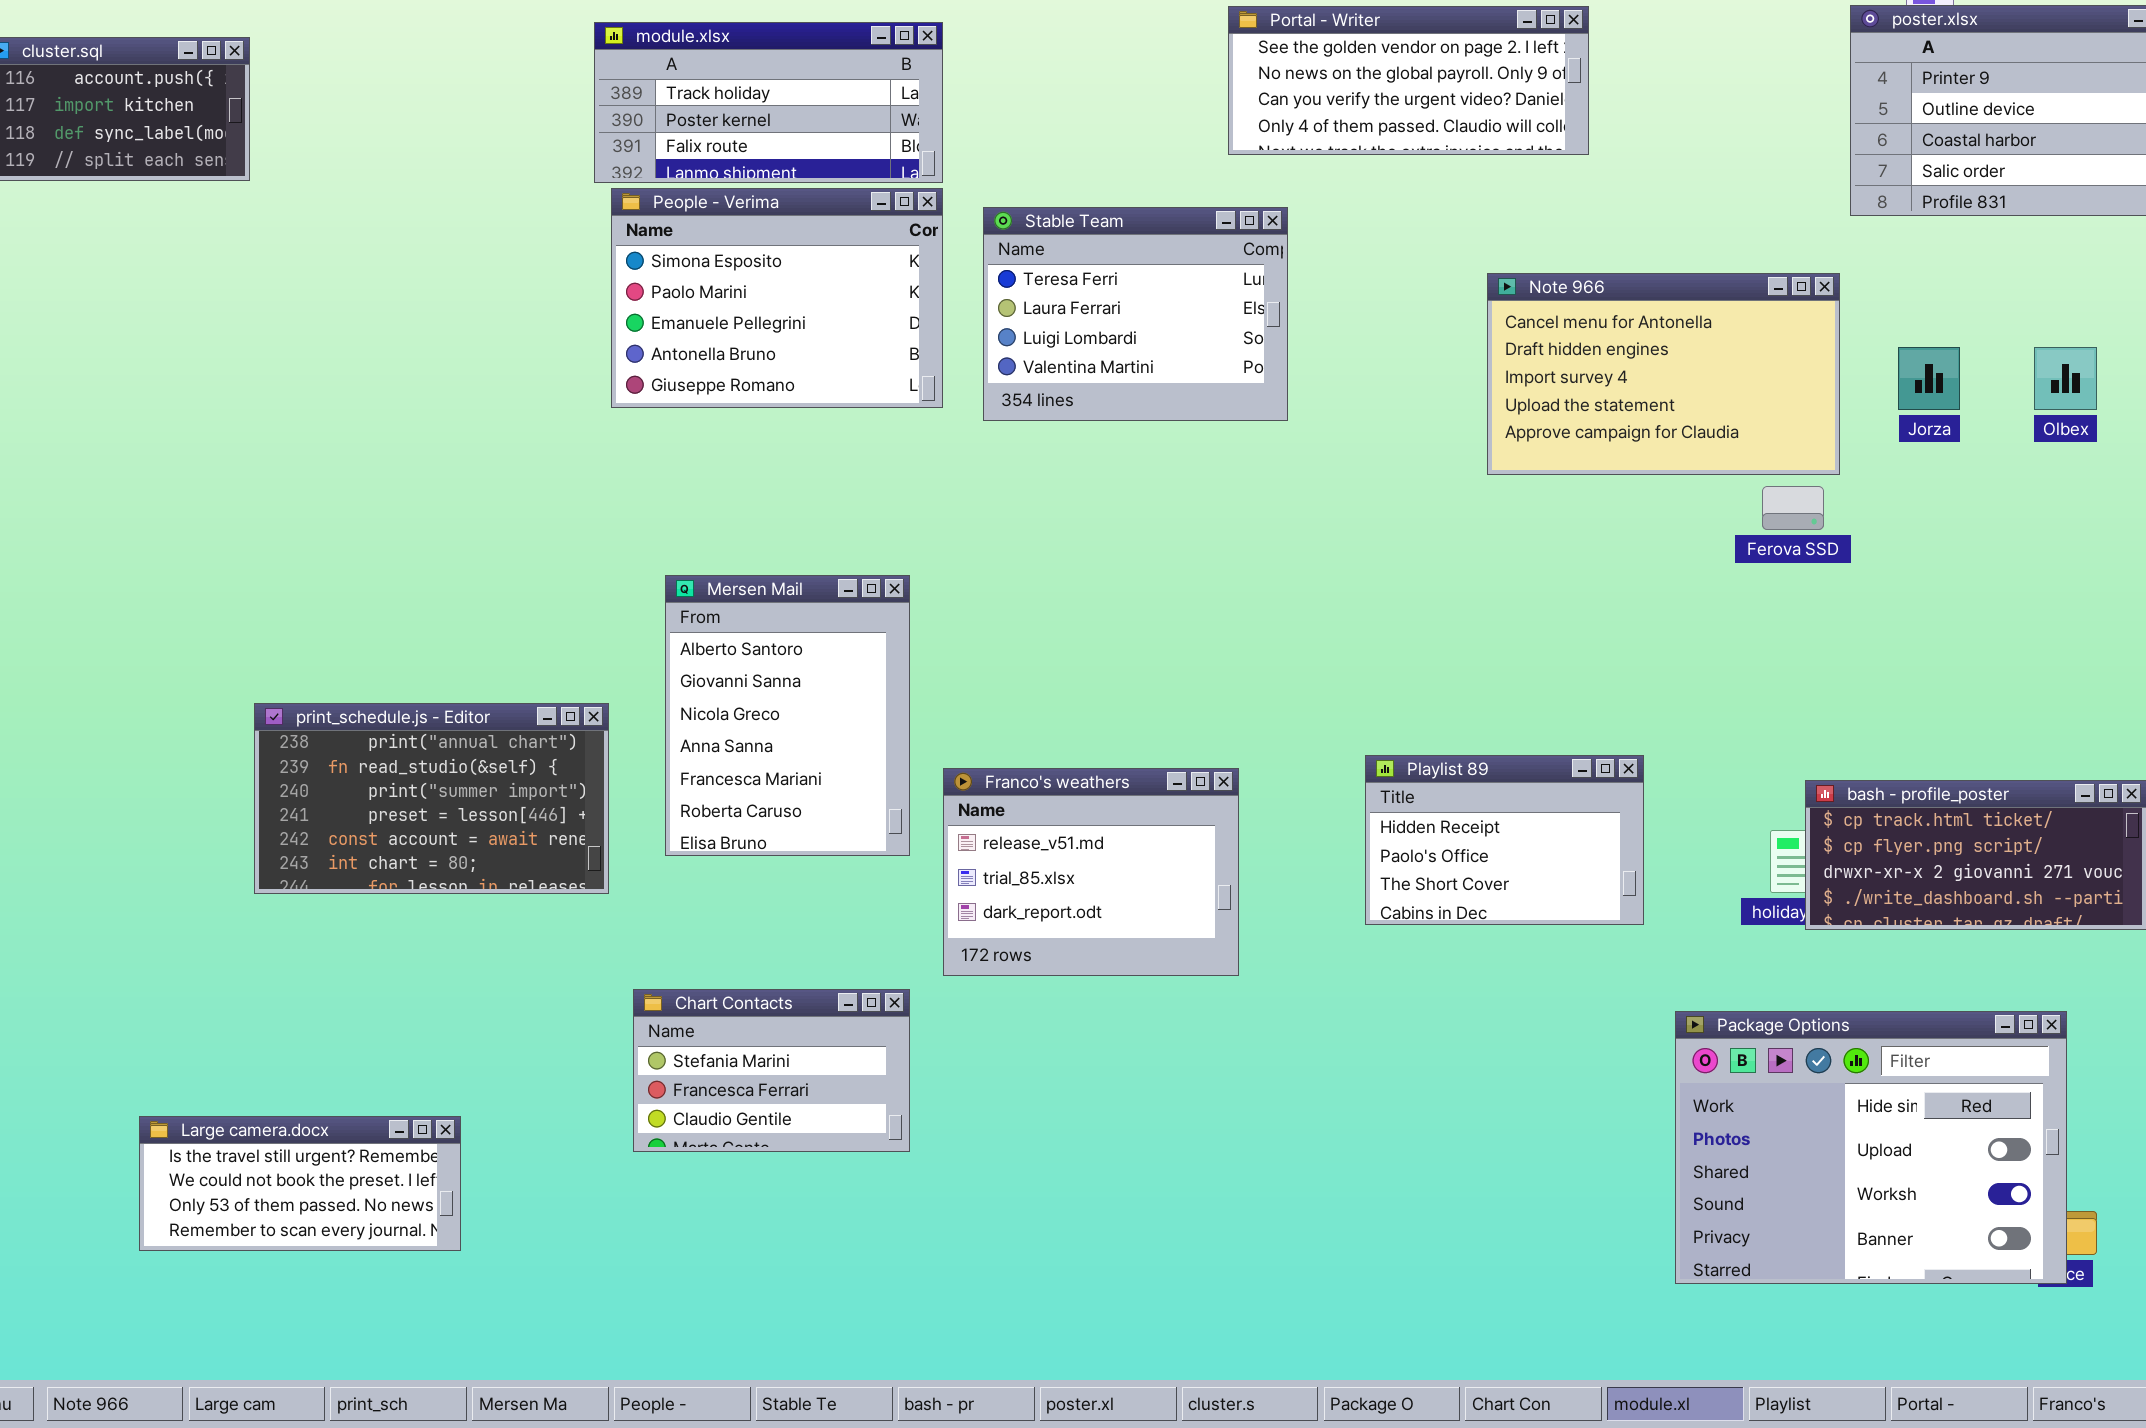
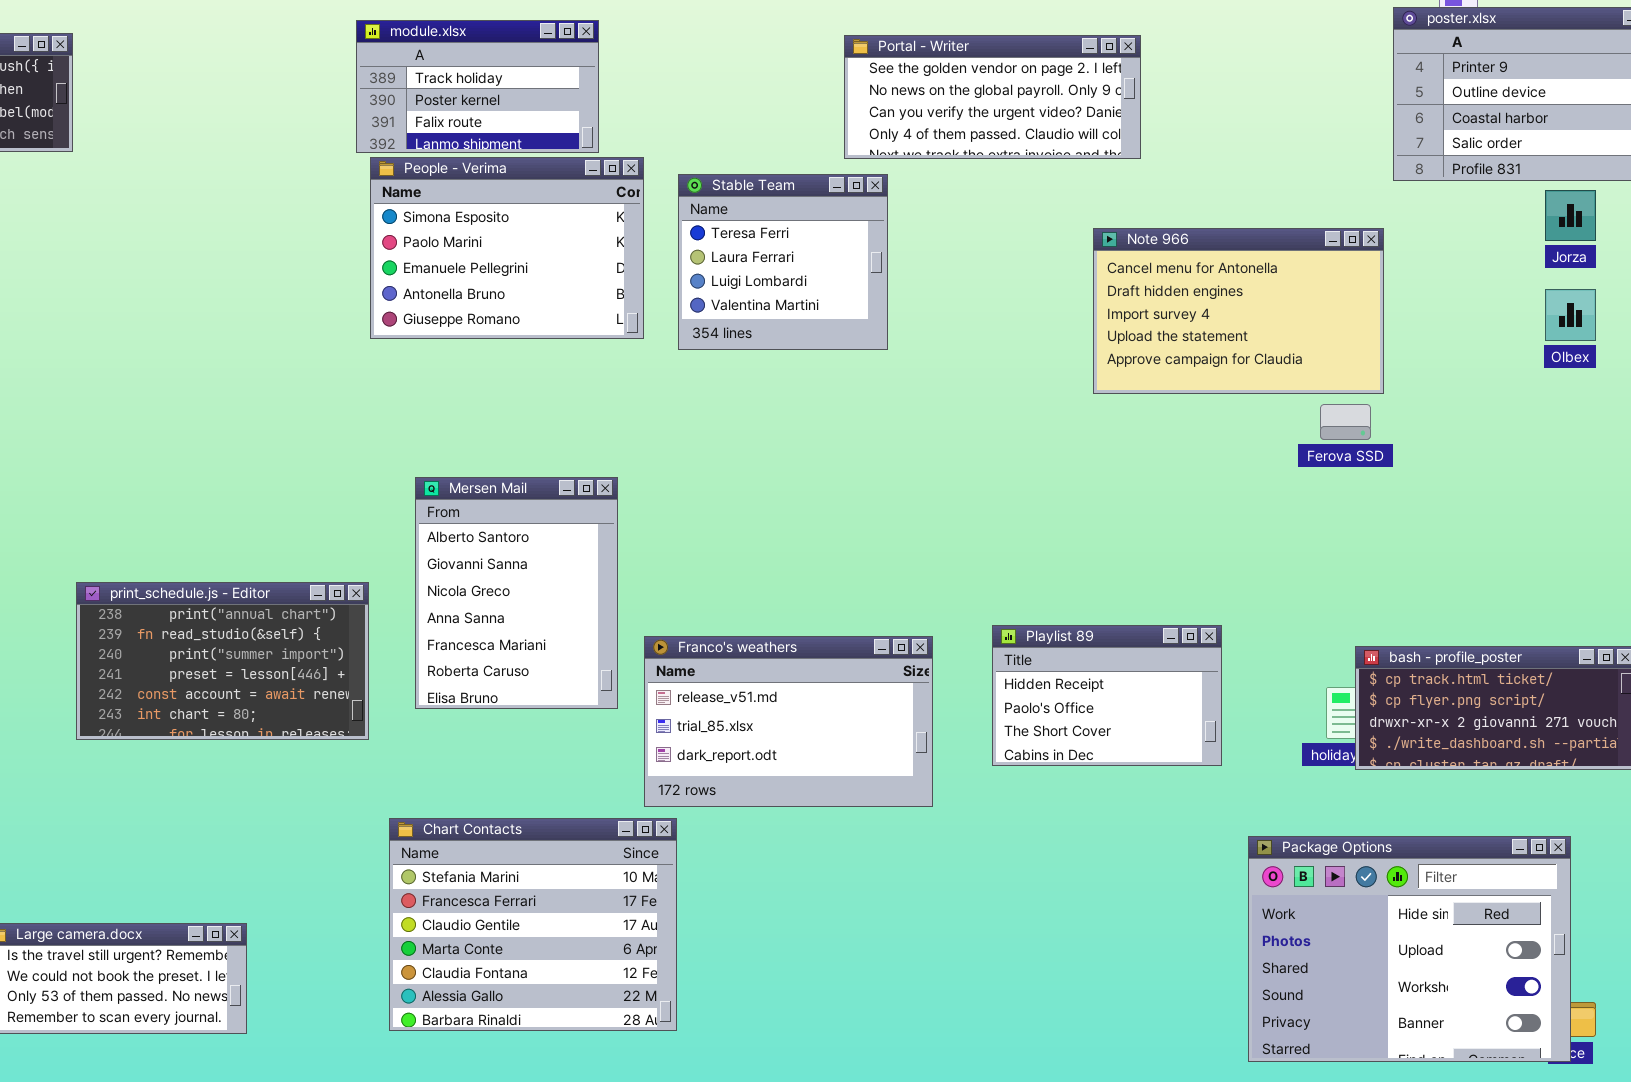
Portal - Writer: [1228,6,1589,155] -> [844,35,1141,159], moved
module.xlsx: [594,22,943,183] -> [356,20,599,153], resized
Stable Team: [983,207,1288,421] -> [678,174,888,350], resized
Jorza: [1898,347,1960,410] -> [1545,190,1596,241], moved
Franco's weathers: [943,768,1239,976] -> [644,636,933,807], resized
Chart Contacts: [633,989,910,1152] -> [389,818,677,1031], resized

